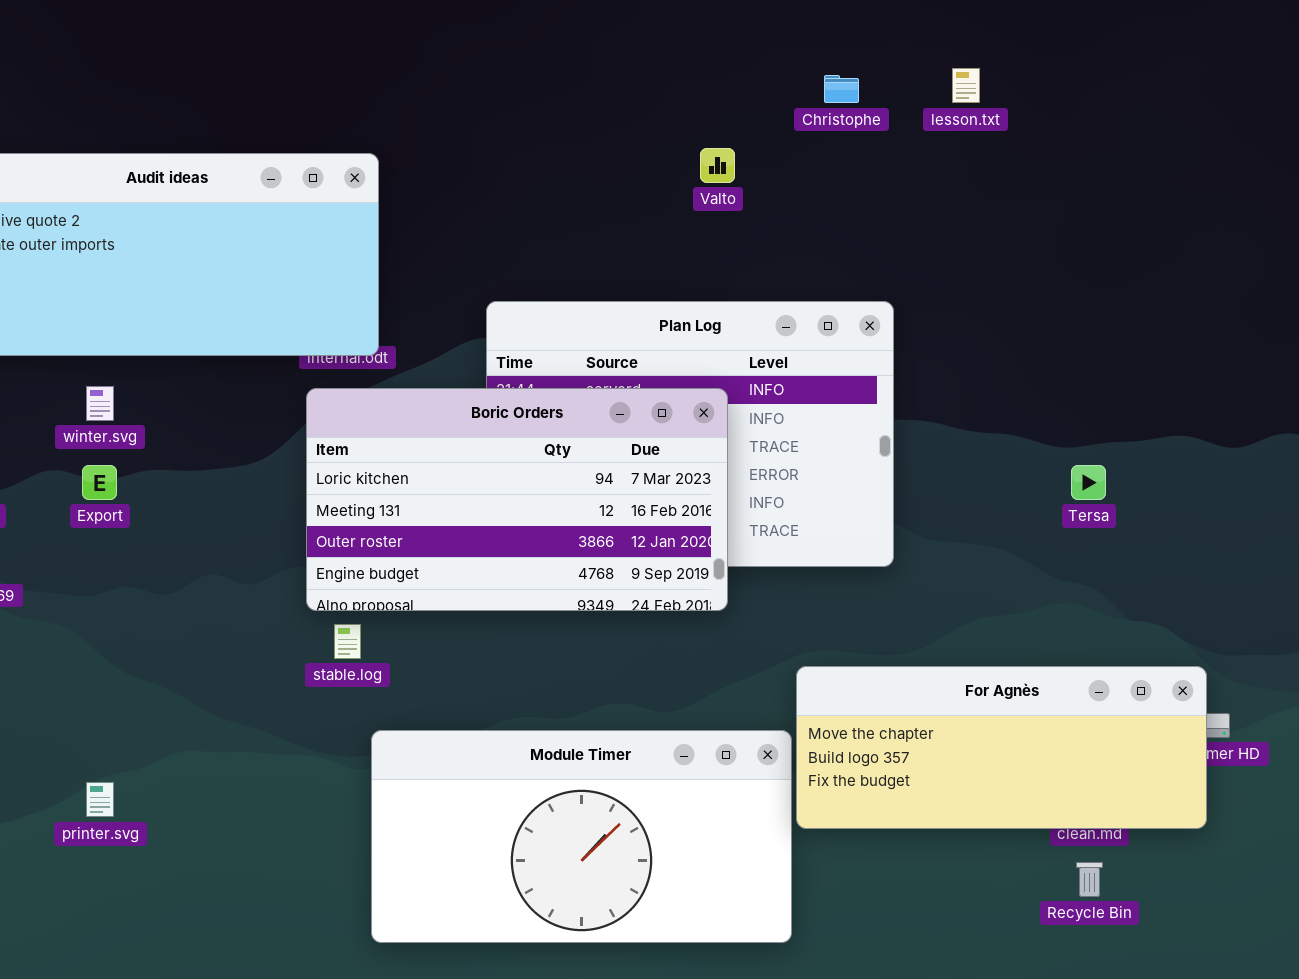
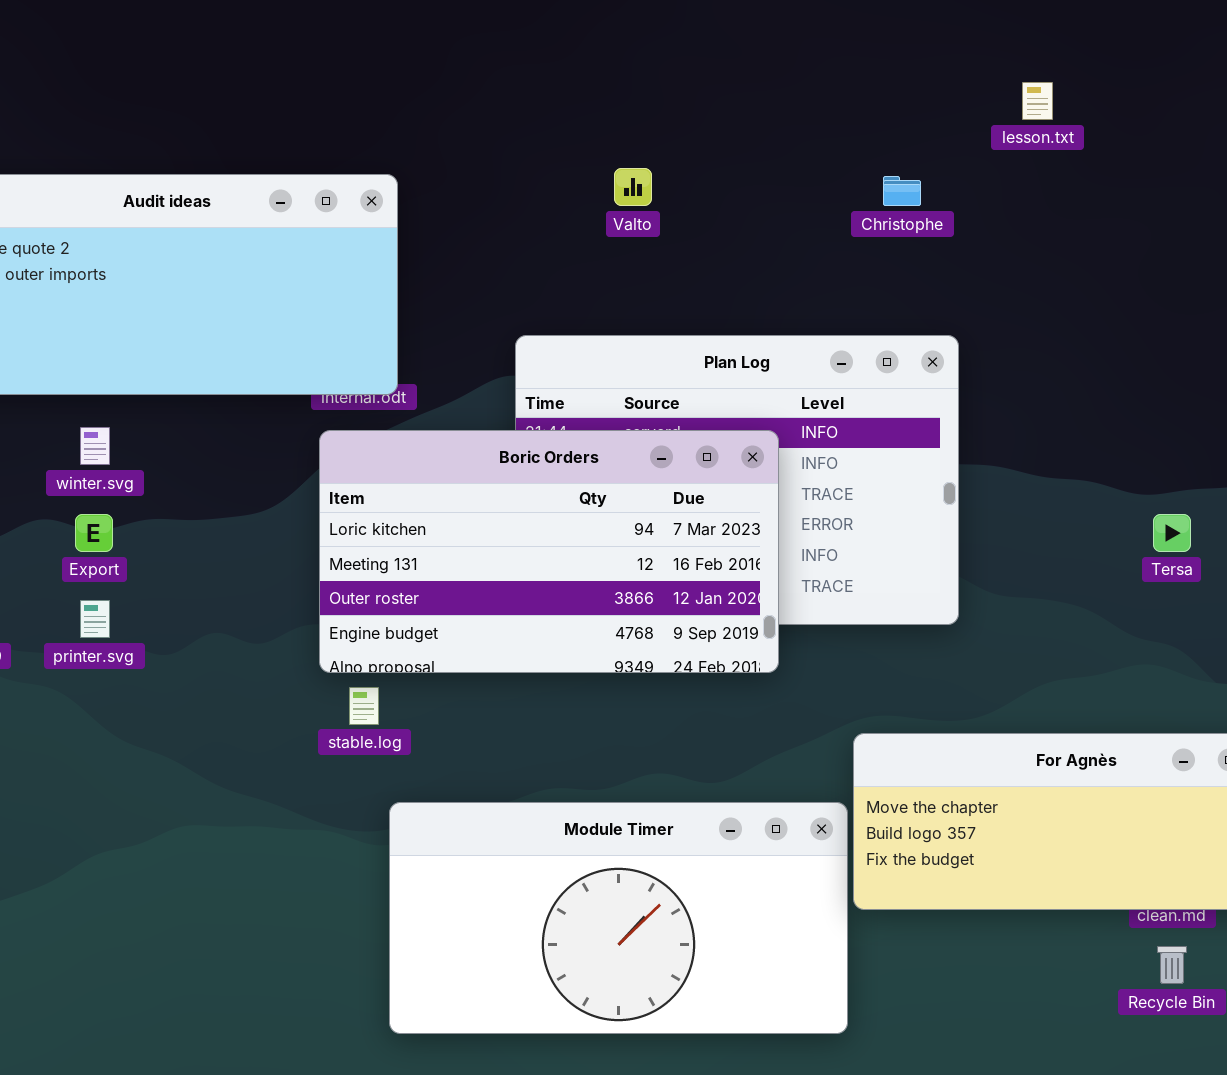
Christophe: [824,75,859,103] -> [883,176,921,206], moved
Valto: [700,148,735,183] -> [614,168,652,206], moved
printer.svg: [86,782,114,817] -> [80,600,110,638], moved

